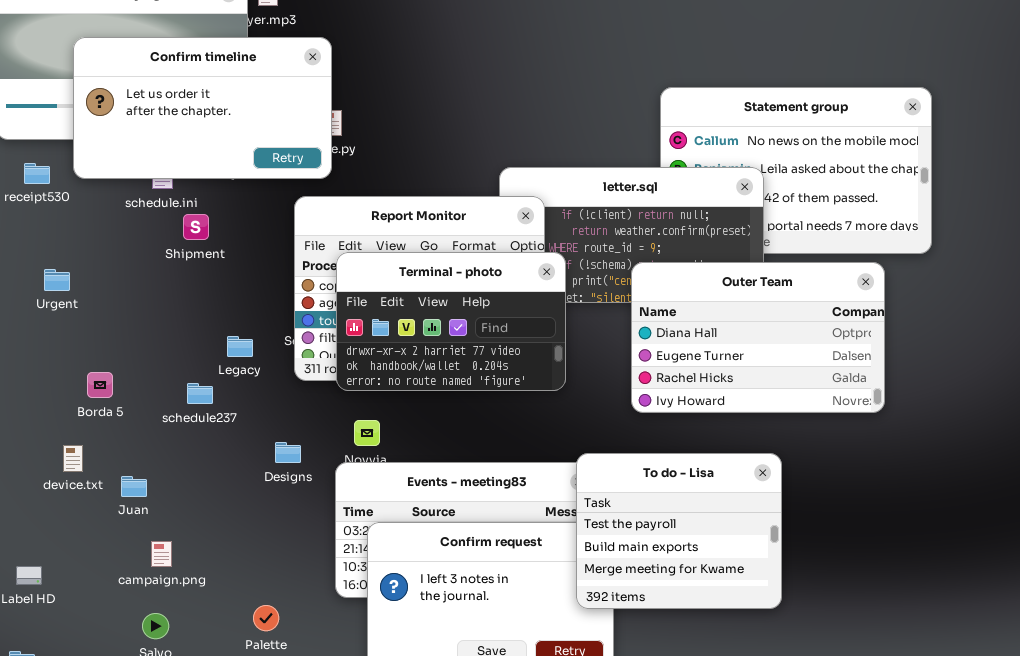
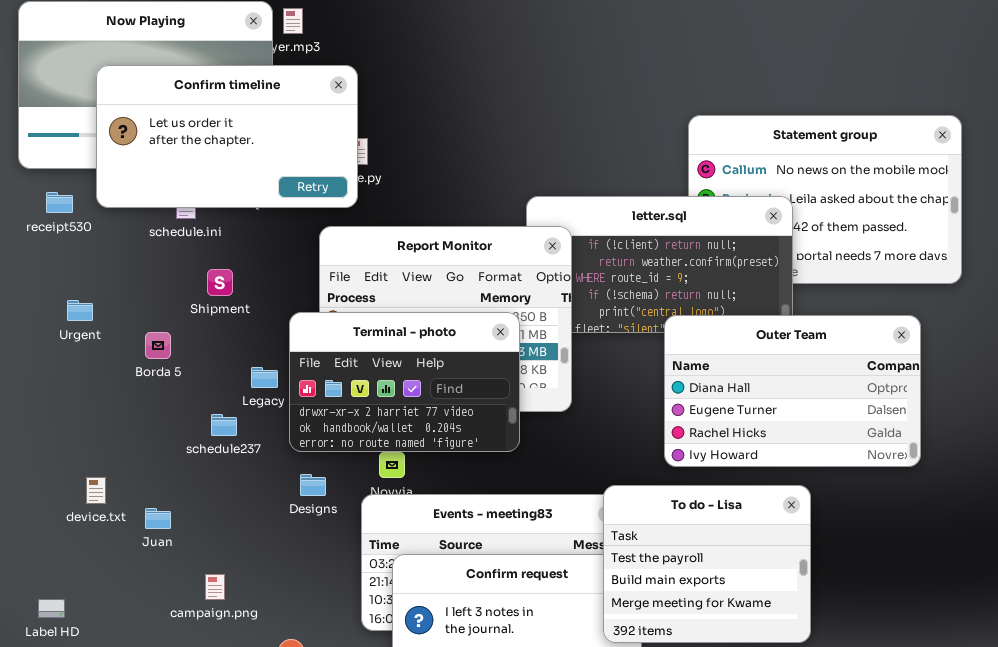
Shipment: [183,214,209,240] -> [207,269,233,296], moved
Terminal - photo: [336,252,566,391] -> [289,312,520,452], moved
Outer Team: [631,262,885,413] -> [664,315,921,467], moved
Borda 5: [87,372,113,398] -> [145,332,171,359], moved
campaign.png: [151,541,172,567] -> [205,574,225,600], moved

